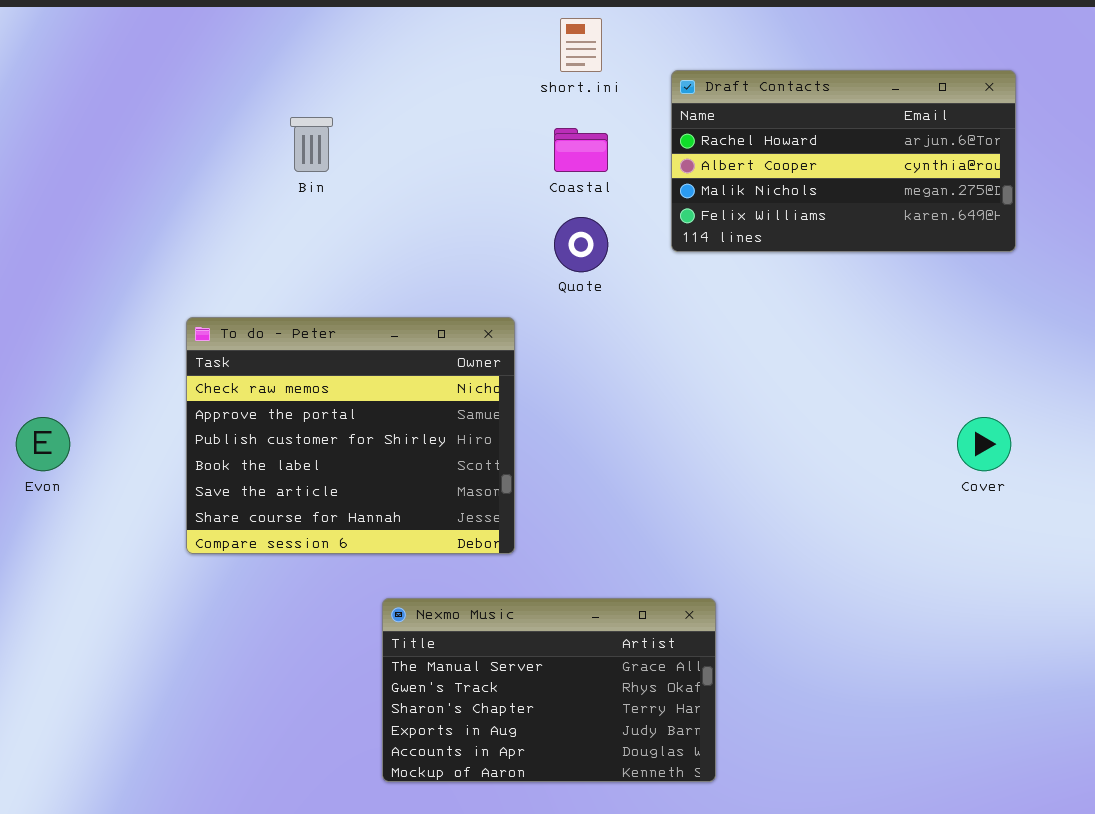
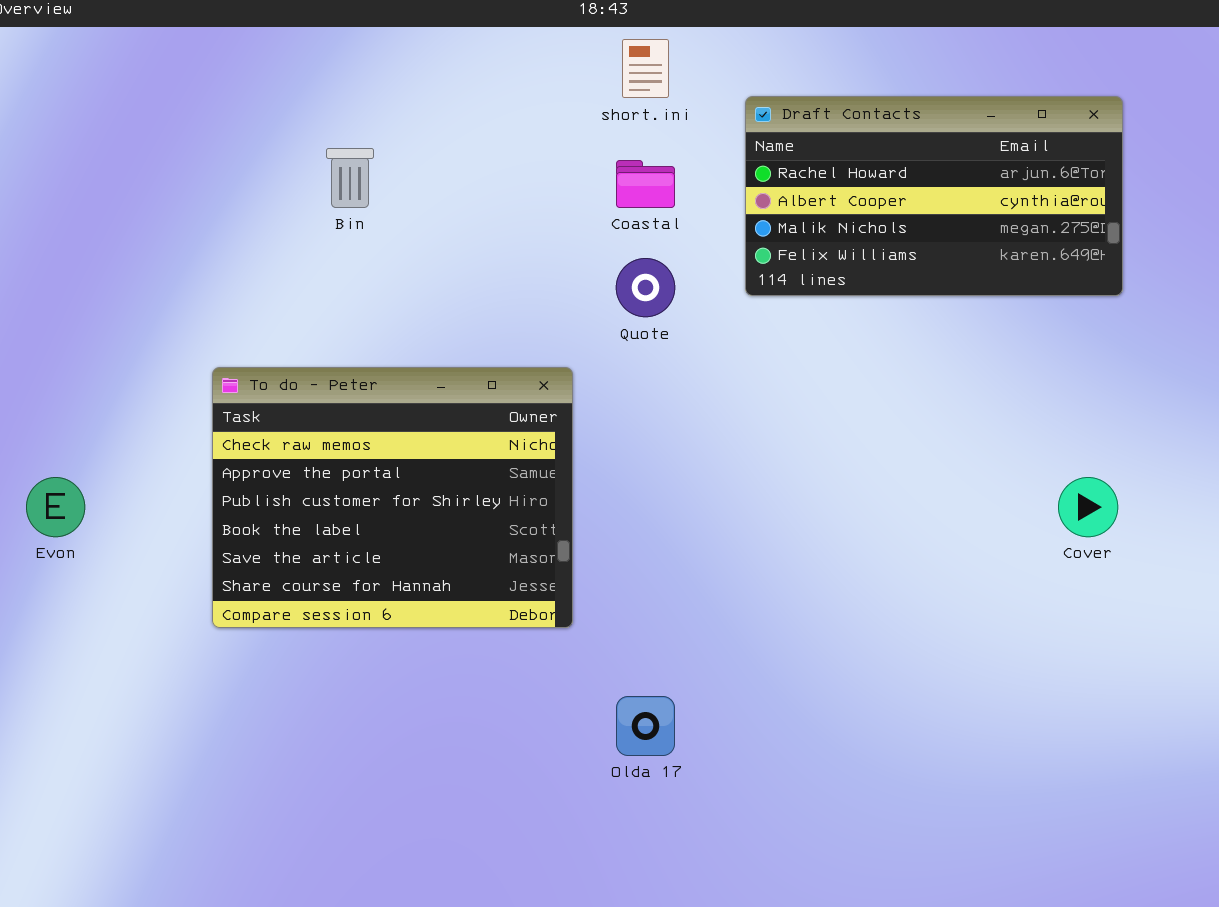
Nexmo Music: [382,598,716,782] -> none, closed

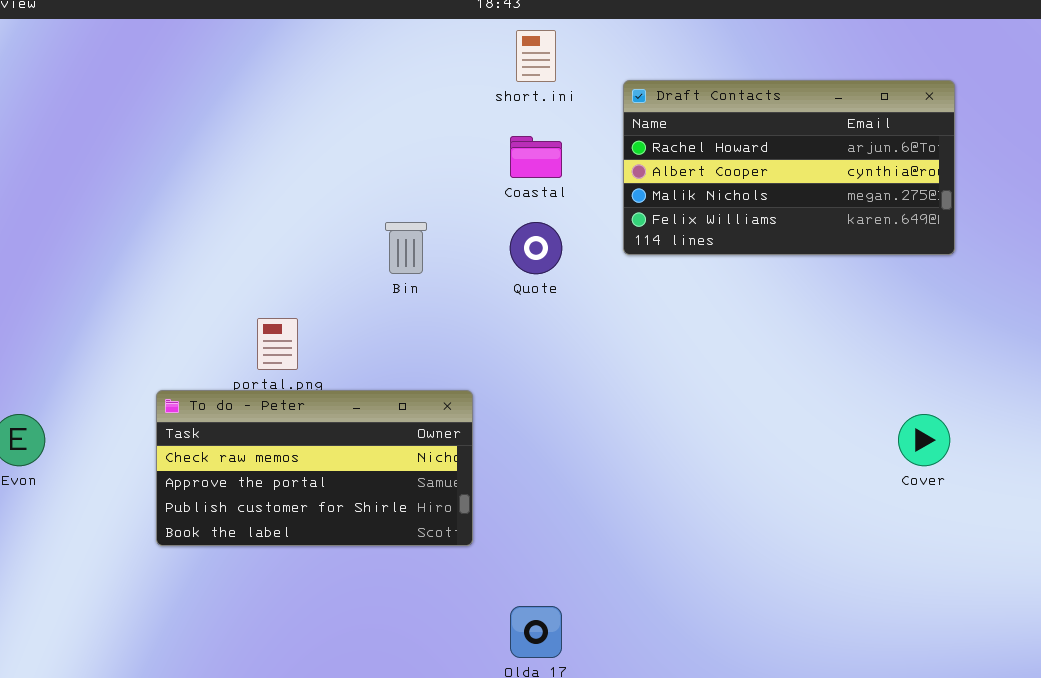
Bin: [326,148,374,208] -> [385,222,427,274], moved
To do - Peter: [212,367,573,628] -> [156,390,473,546], resized

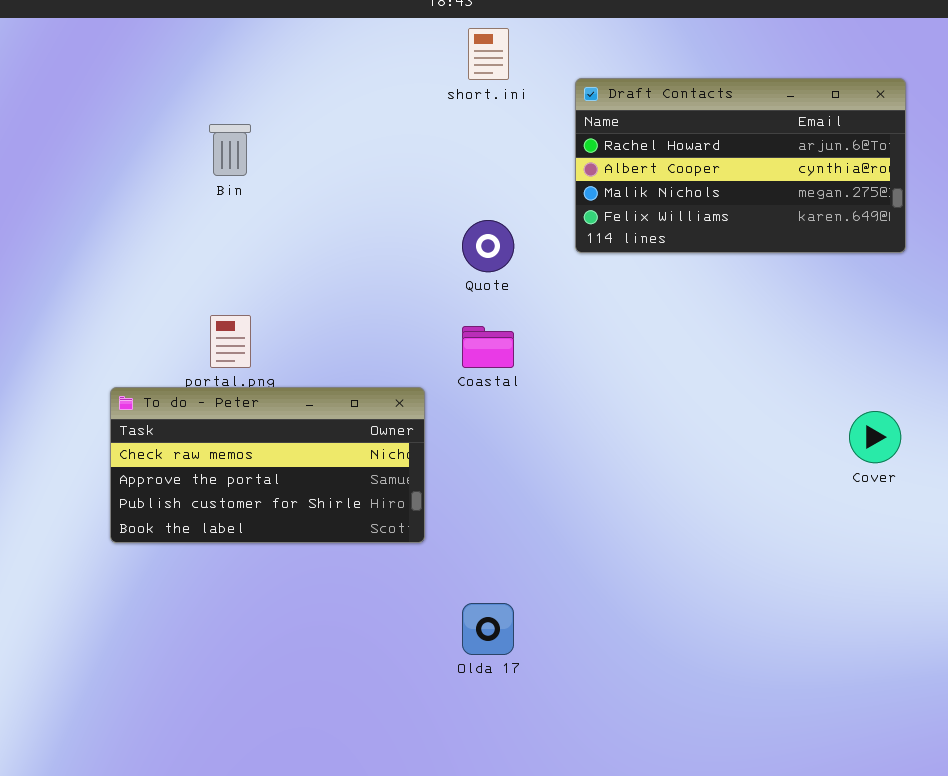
Coastal: [510,136,562,178] -> [462,326,514,368], moved
Bin: [385,222,427,274] -> [209,124,251,176], moved

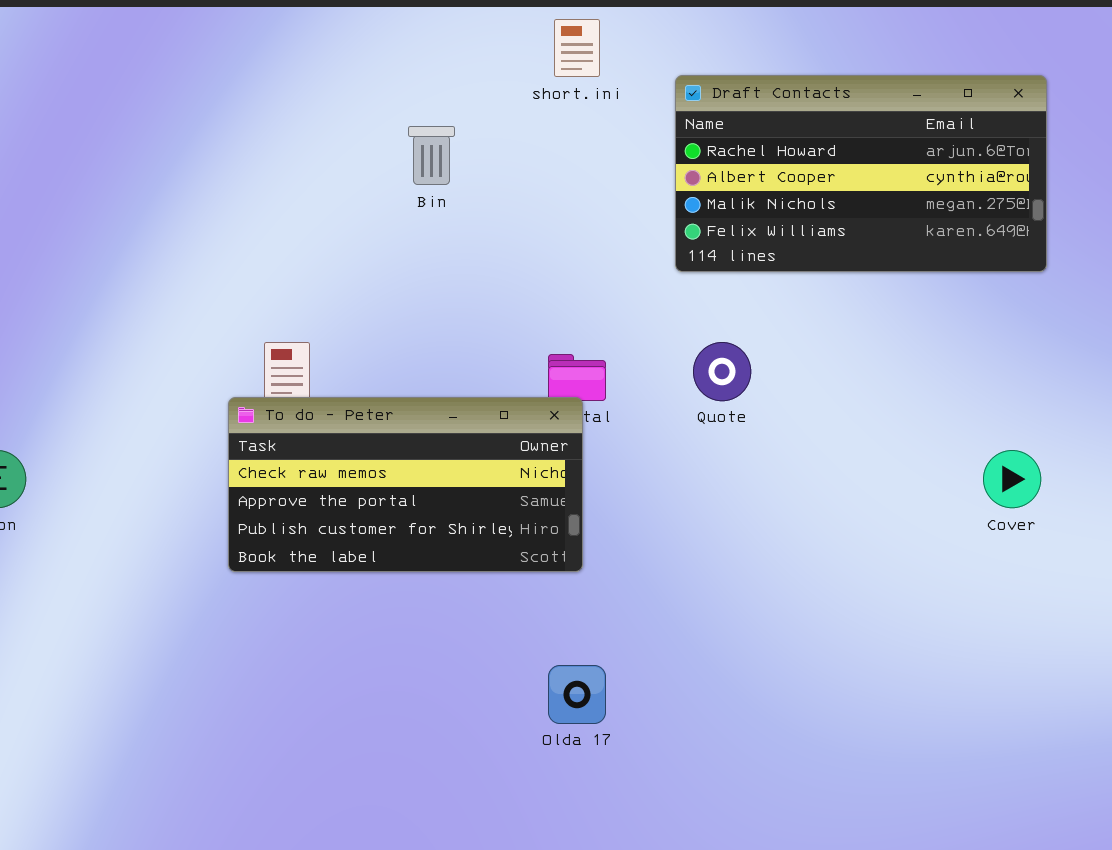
Bin: [209,124,251,176] -> [408,126,455,185], moved
Quote: [462,220,514,272] -> [693,342,751,401], moved
To do - Peter: [110,387,425,543] -> [228,397,583,572], moved

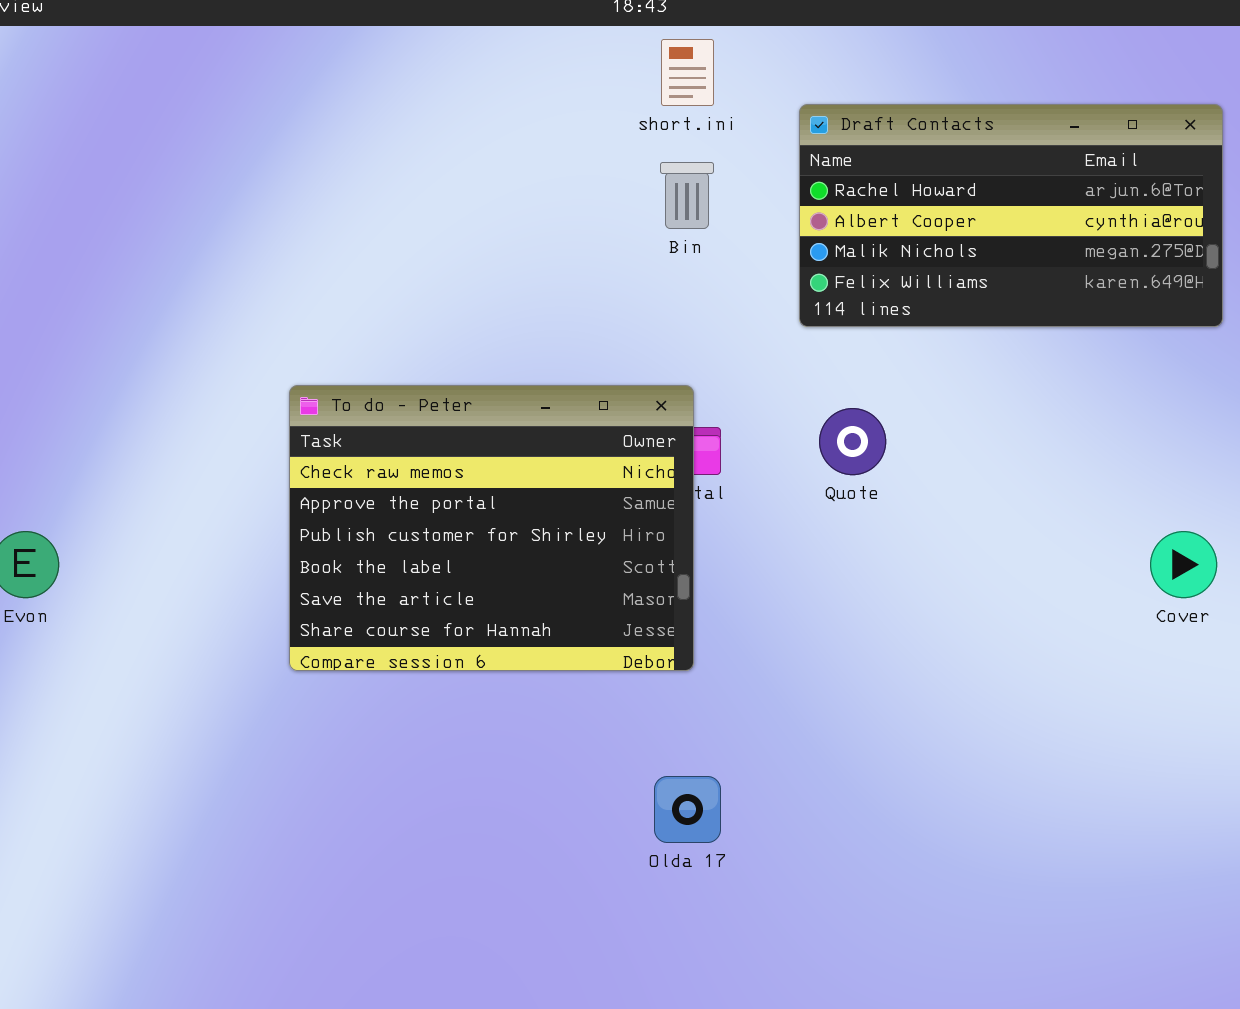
Bin: [408,126,455,185] -> [660,162,714,229], moved
To do - Peter: [228,397,583,572] -> [289,385,694,671], resized

